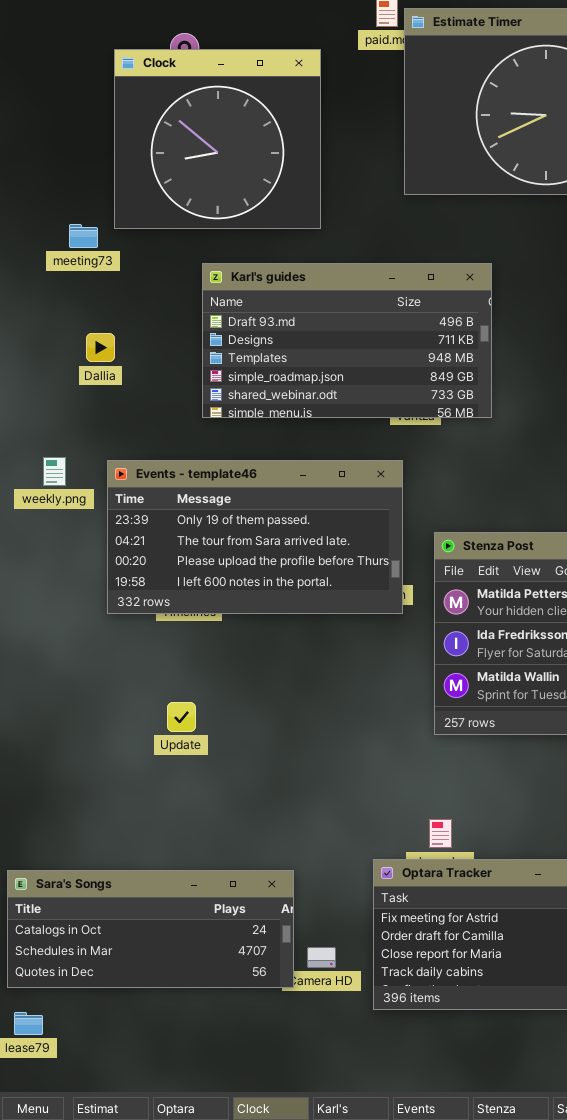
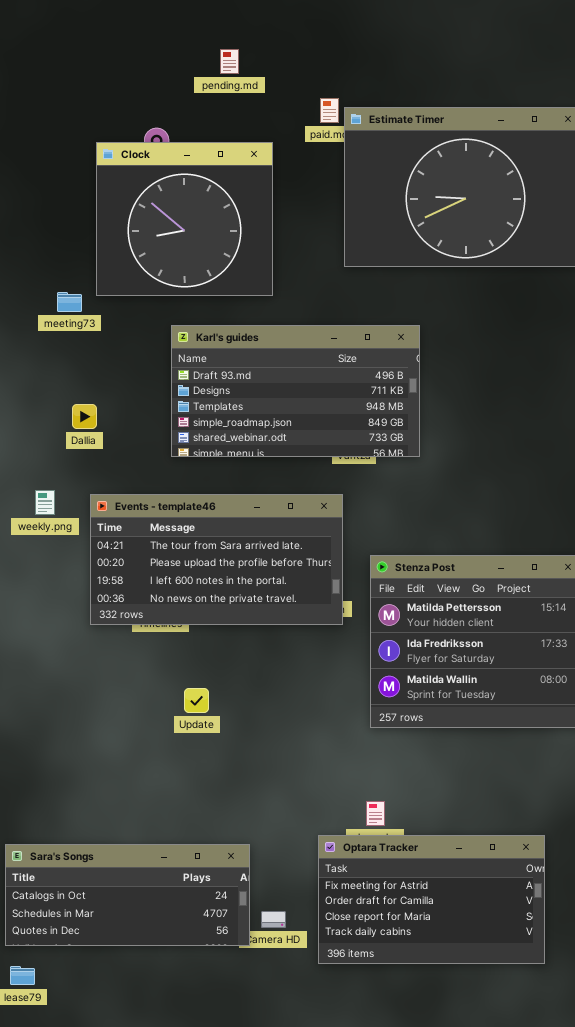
Dallia: [86,333,115,362] -> [72,404,97,429], moved
Events - template46: [107,460,403,614] -> [90,494,343,625], scrolled down 1 row
Update: [167,702,196,732] -> [184,688,209,713], moved

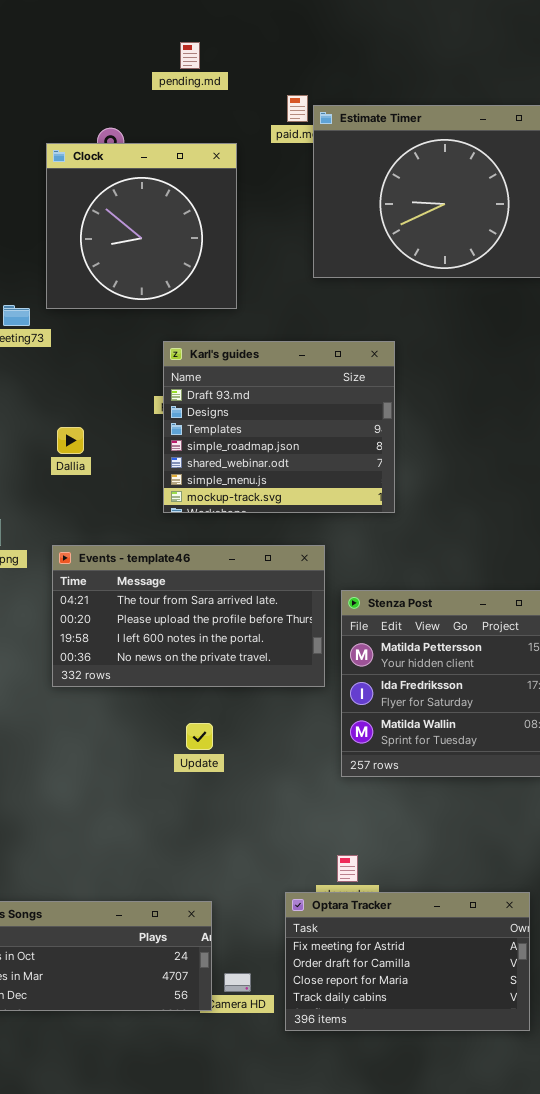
Karl's guides: [171,325,420,457] -> [163,341,395,513], resized
Dallia: [72,404,97,429] -> [57,427,84,454], moved
Events - template46: [90,494,343,625] -> [52,545,325,687], moved
Update: [184,688,209,713] -> [186,723,213,750], moved

